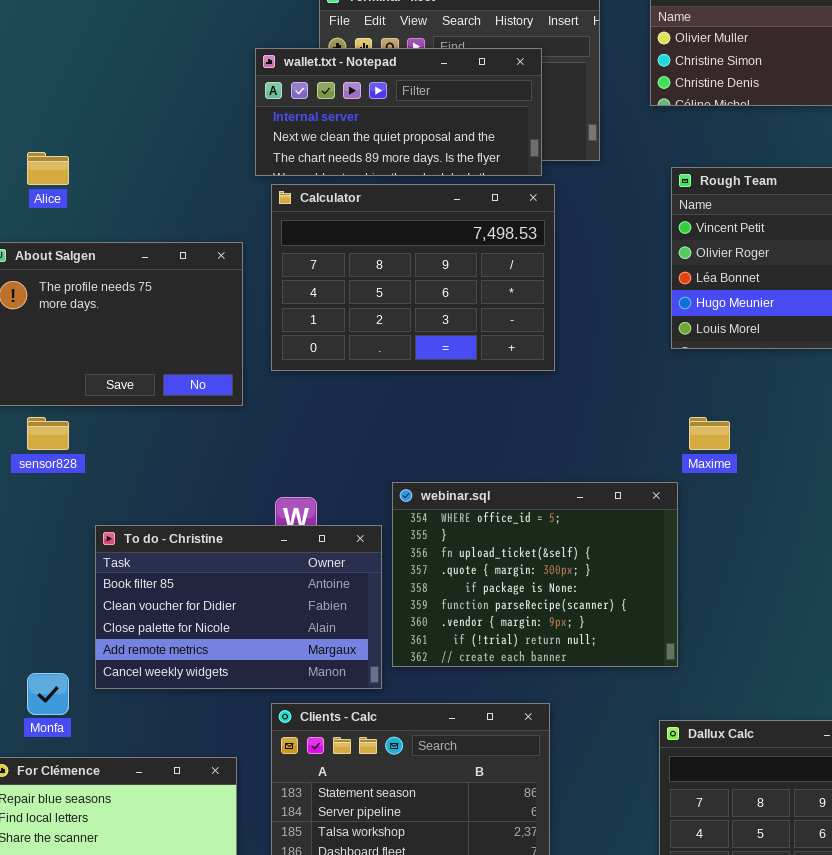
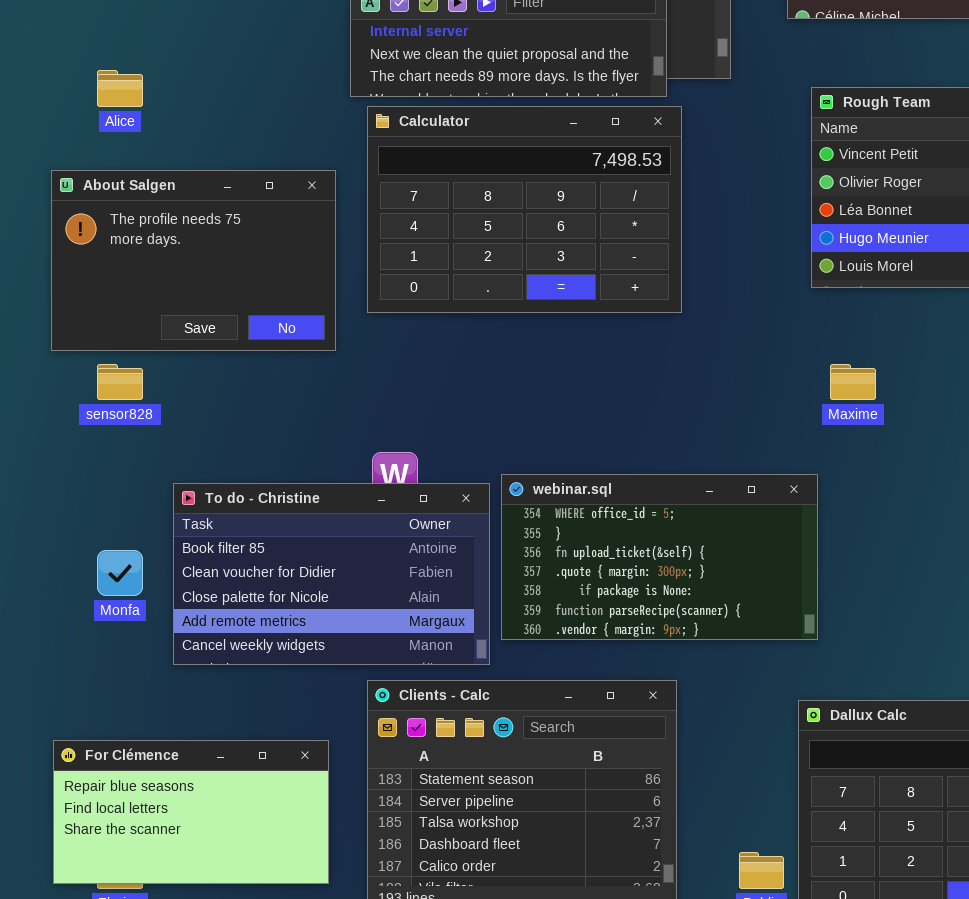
webinar.sql: [392,482,678,667] -> [501,474,818,640], resized
Monfa: [27,673,69,715] -> [97,550,143,596], moved

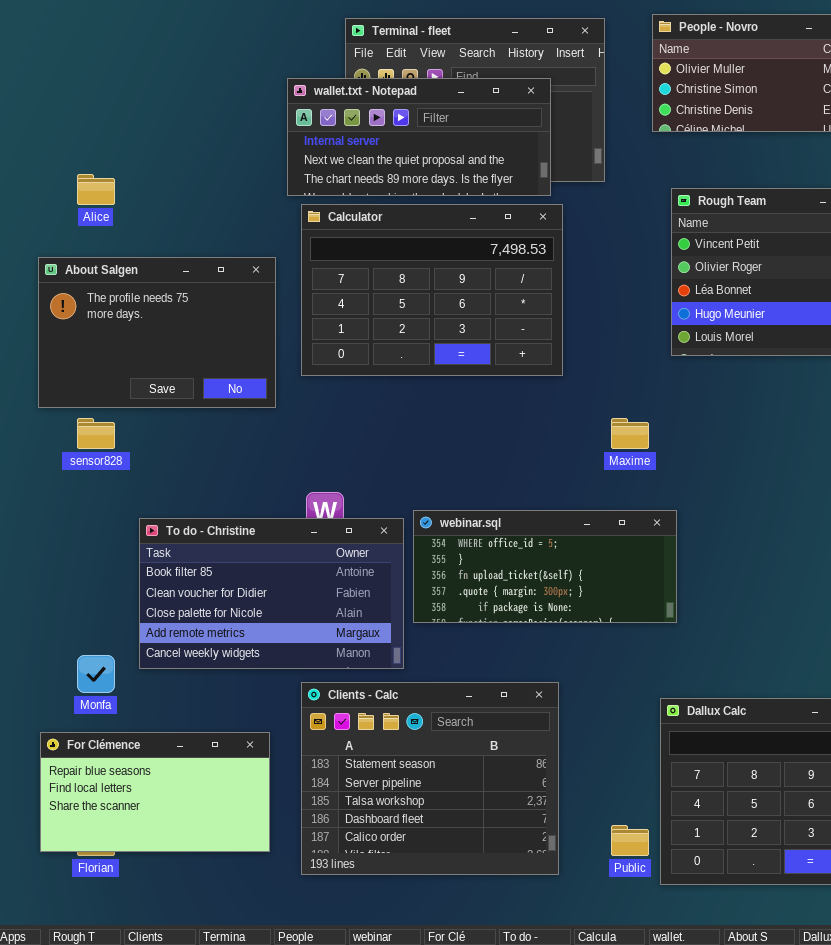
Maxime: [830,364,876,400] -> [611,418,649,449], moved
webinar.sql: [501,474,818,640] -> [413,510,677,623], resized
Monfa: [97,550,143,596] -> [77,655,115,693], moved

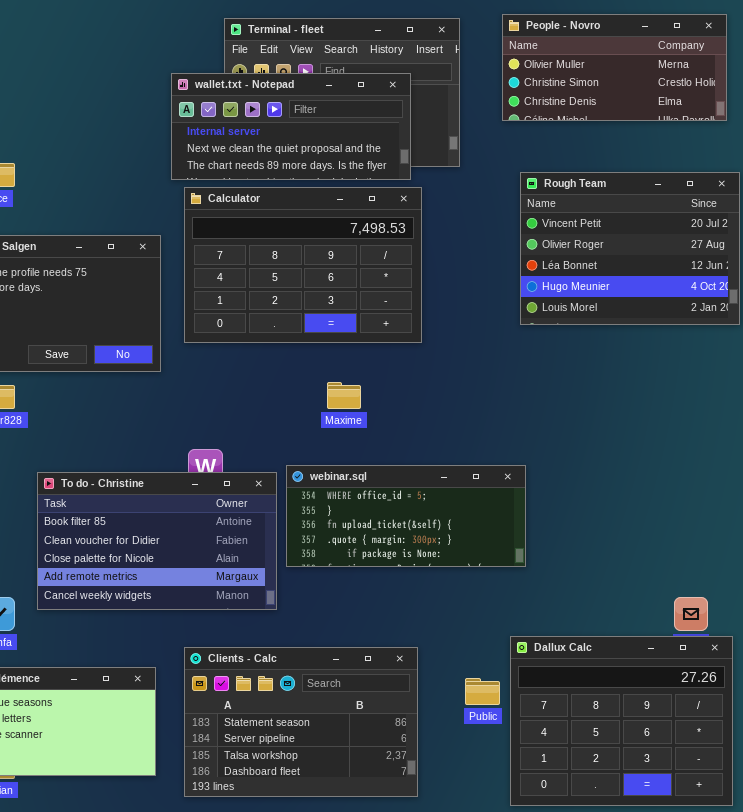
Maxime: [611,418,649,449] -> [327,382,361,409], moved
Clients - Calc: [301,682,559,875] -> [184,647,418,797], resized
Public: [611,825,649,856] -> [465,678,500,705], moved

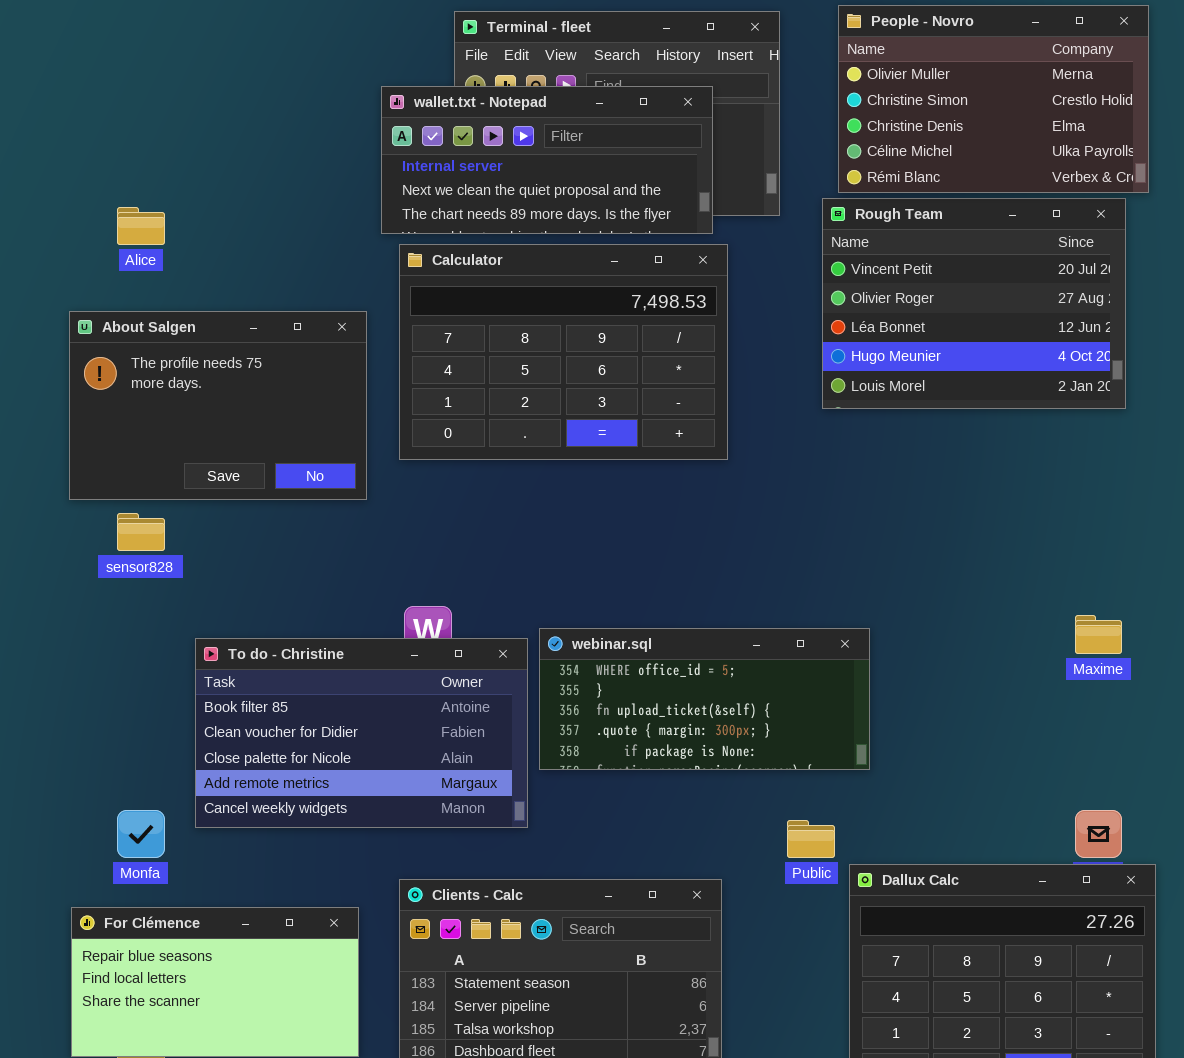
People - Novro: [502,14,727,121] -> [838,5,1149,193], resized
Rough Team: [520,172,740,325] -> [822,198,1126,409], moved
Maxime: [327,382,361,409] -> [1075,615,1122,654], moved
Public: [465,678,500,705] -> [787,820,835,858], moved

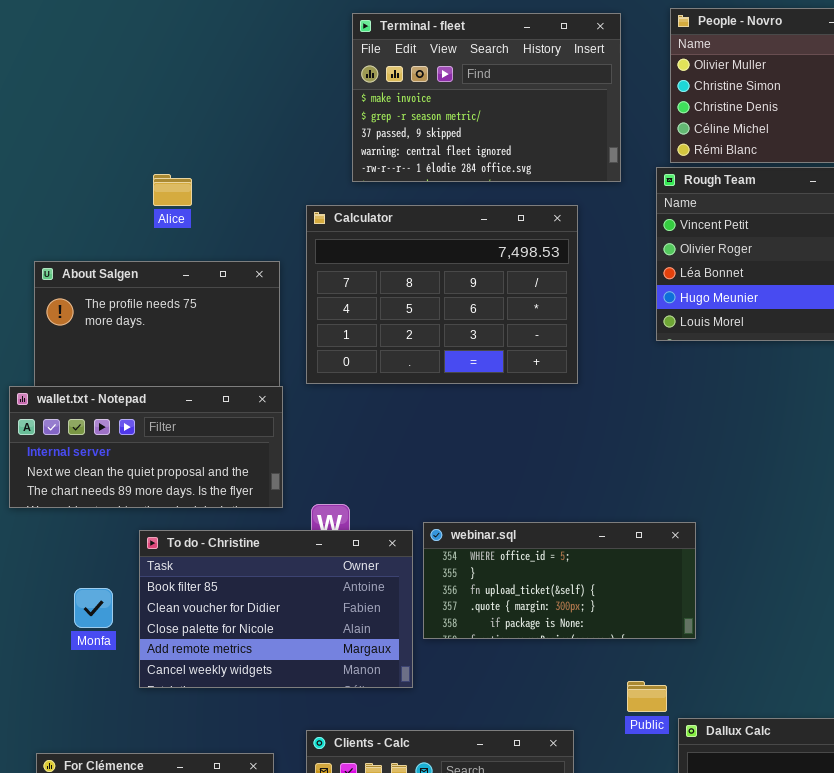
wallet.txt - Notepad: [381,86,713,234] -> [9,386,283,508], moved
Alice: [117,207,165,245] -> [153,174,192,206], moved
Monfa: [117,810,165,858] -> [74,588,113,628], moved

